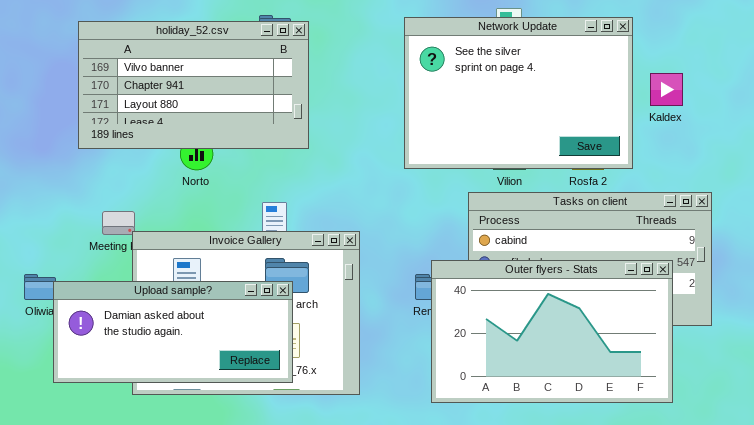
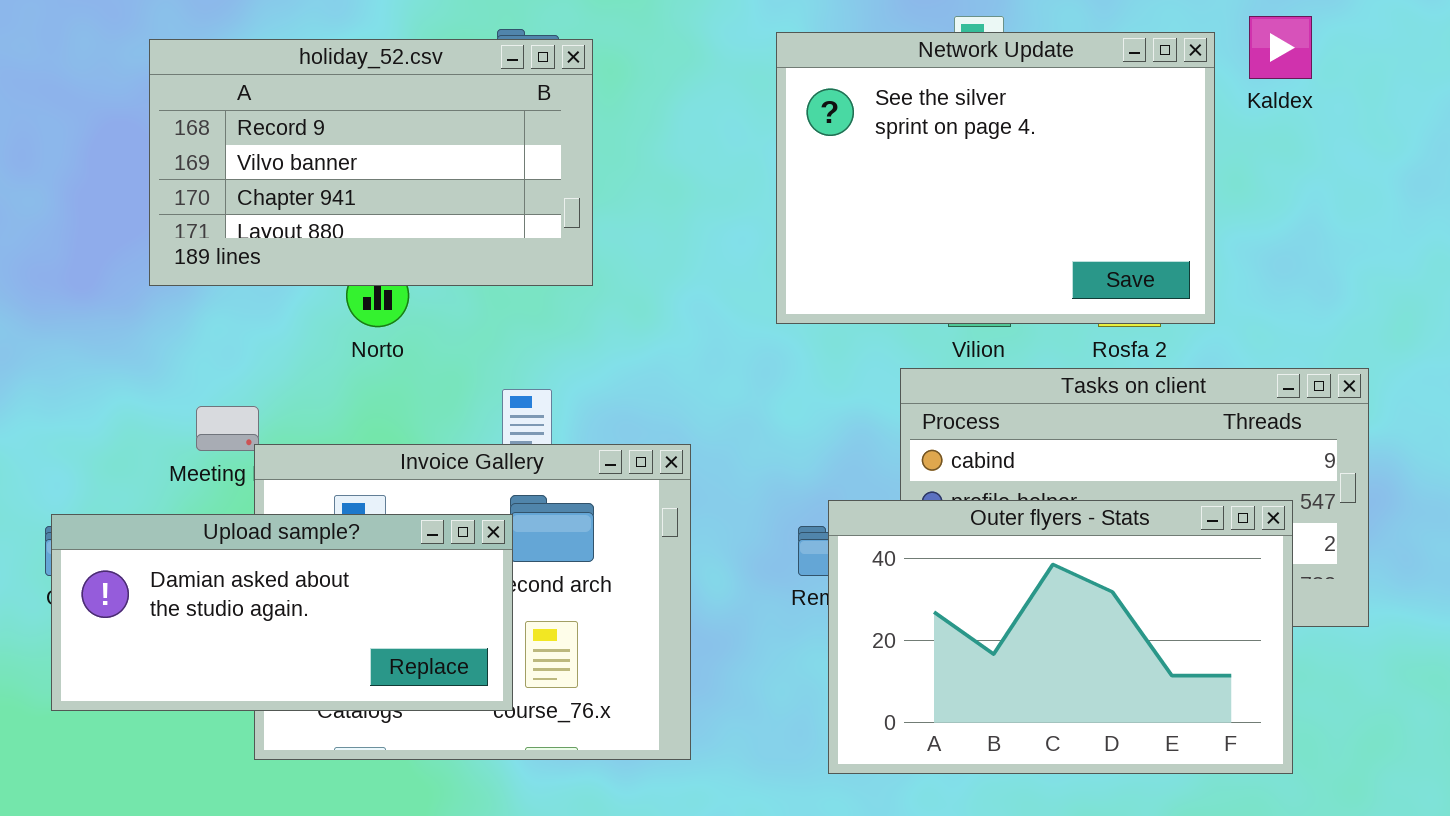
holiday_52.csv: [78,21,309,149] -> [149,39,593,286], scrolled up 1 row
Kaldex: [650,73,683,106] -> [1249,16,1312,79], moved
Upload sample?: [53,281,293,383] -> [51,514,513,711], moved

